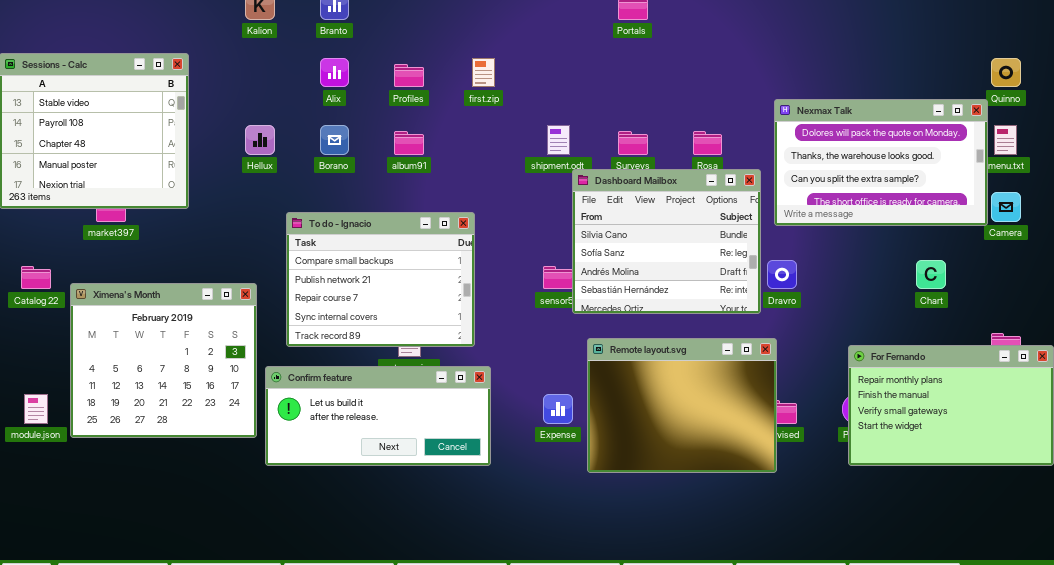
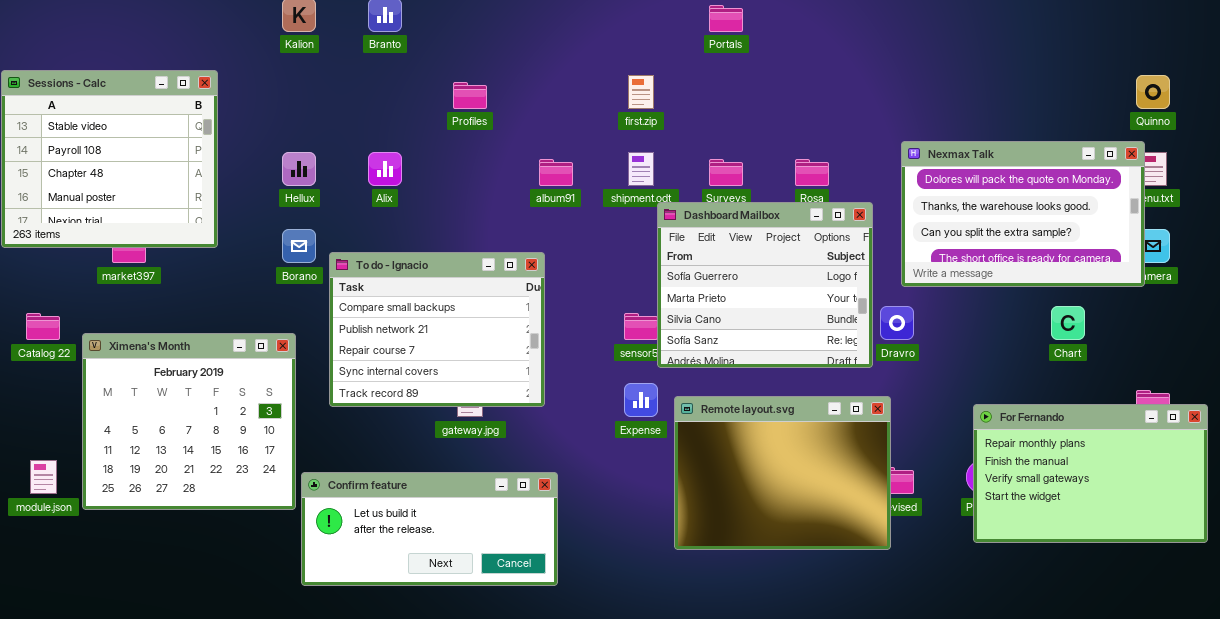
Alix: [320,58,349,87] -> [368,152,402,186], moved
first.zip: [472,58,495,87] -> [628,75,654,109], moved
Nexmax Talk: [774,99,988,226] -> [901,141,1145,287], moved
Borano: [320,125,349,155] -> [282,229,316,263], moved
album91: [394,131,424,155] -> [539,159,573,186], moved
Dashboard Mailbox: [572,169,761,314] -> [657,202,873,368], scrolled up 2 rows
Confirm feature: [265,366,491,466] -> [301,472,558,586], moved
Expense: [543,394,573,424] -> [624,383,658,417], moved

